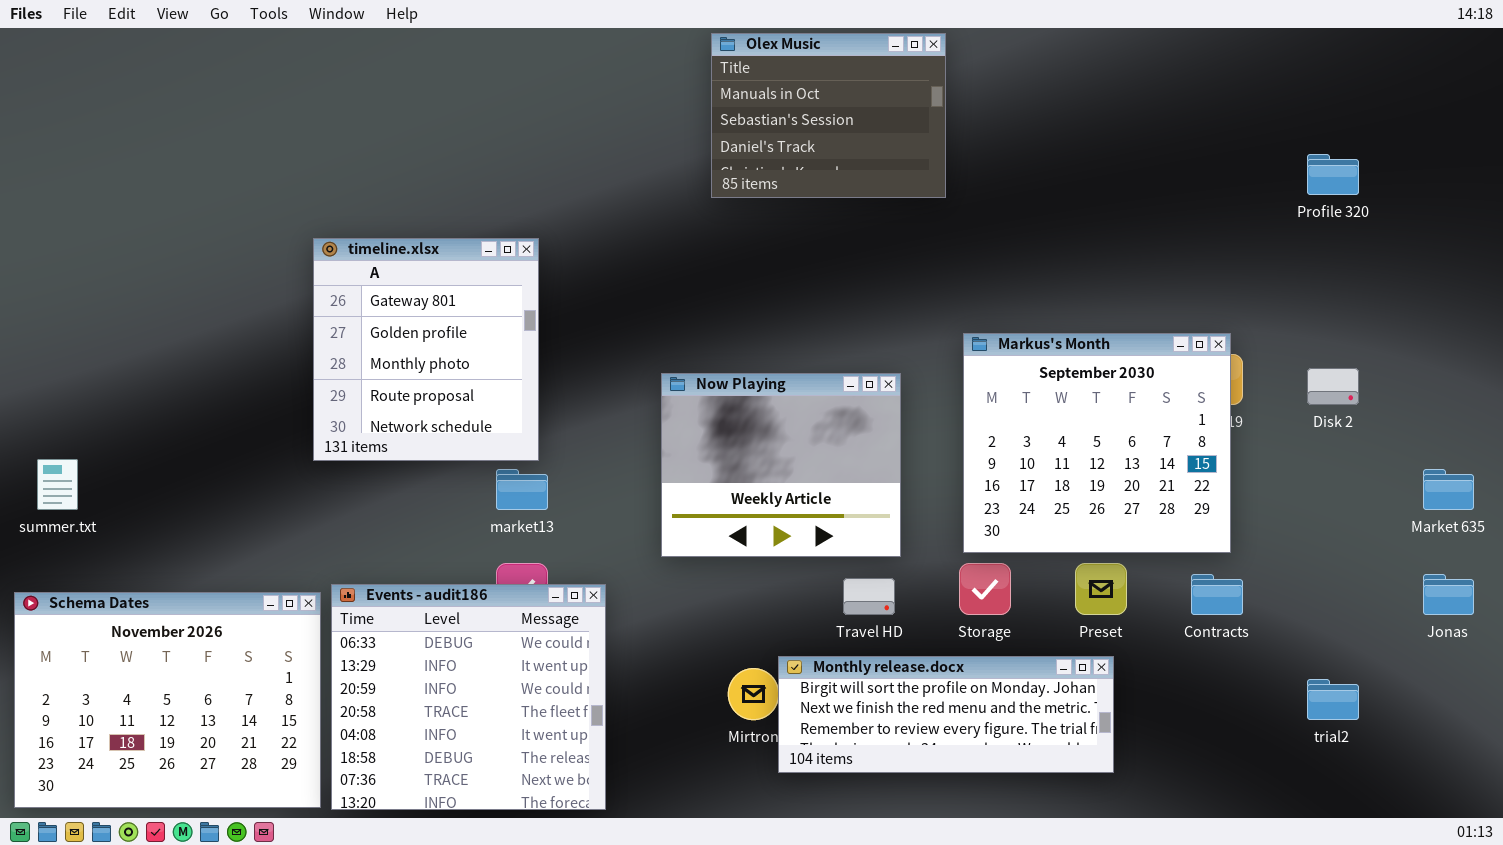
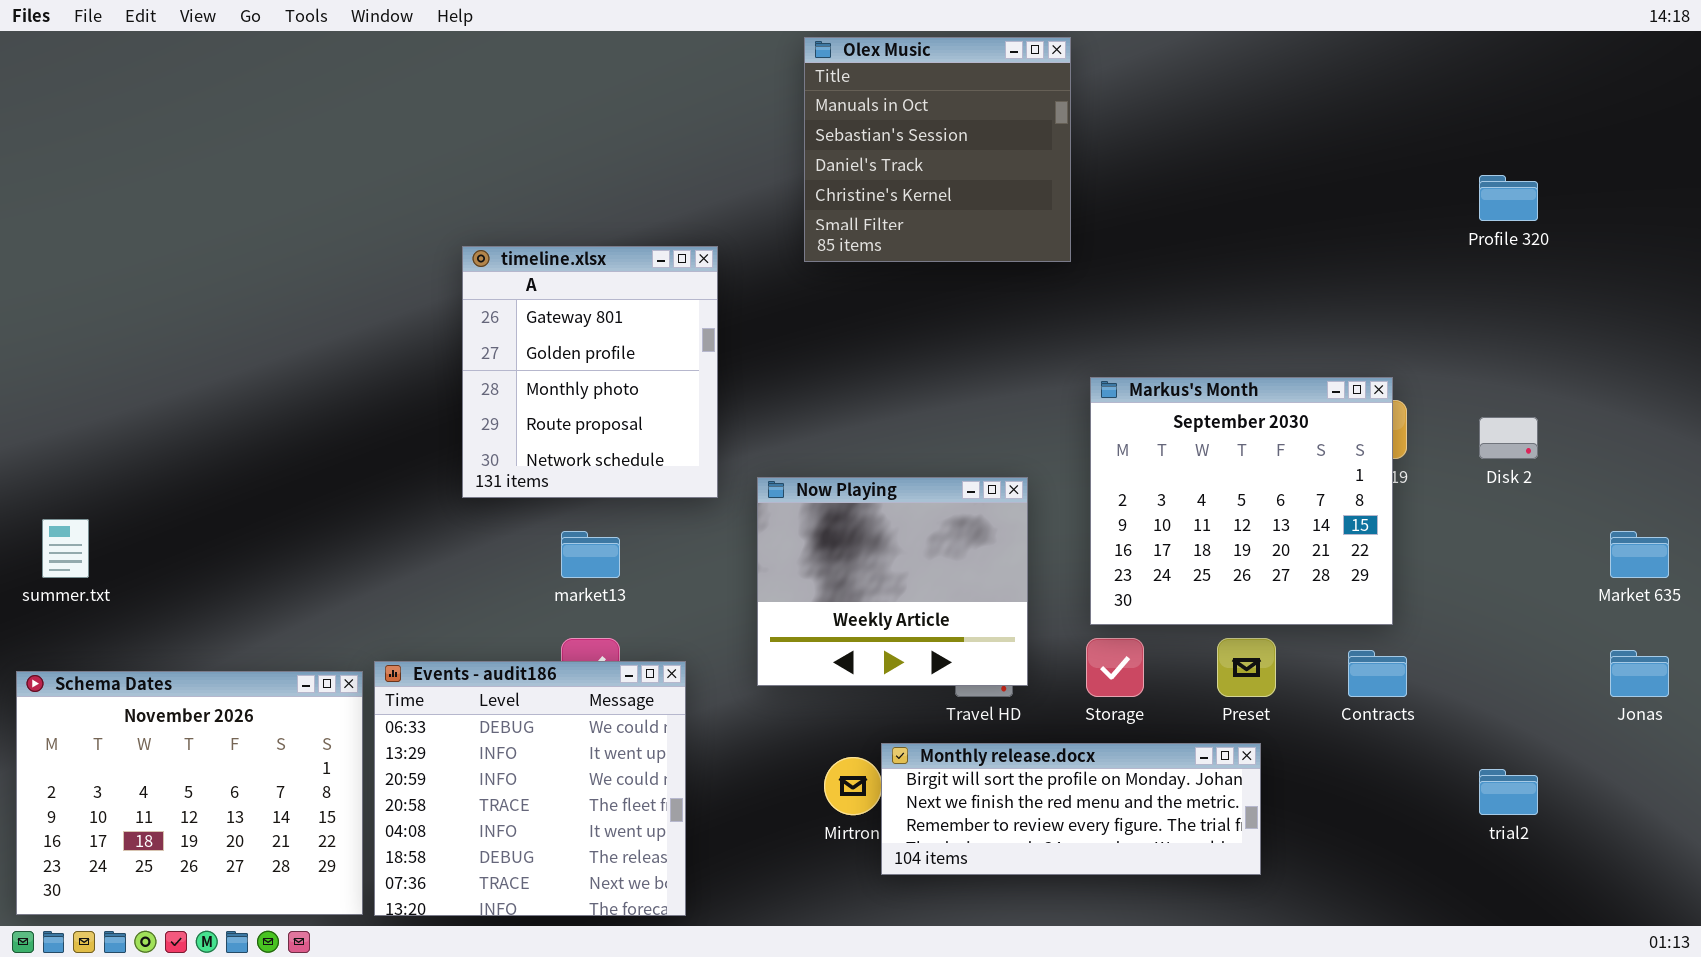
Olex Music: [711,33,946,198] -> [804,37,1071,262], resized
timeline.xlsx: [313,238,539,461] -> [462,246,718,498], moved
Now Playing: [661,373,901,557] -> [757,477,1028,686], moved

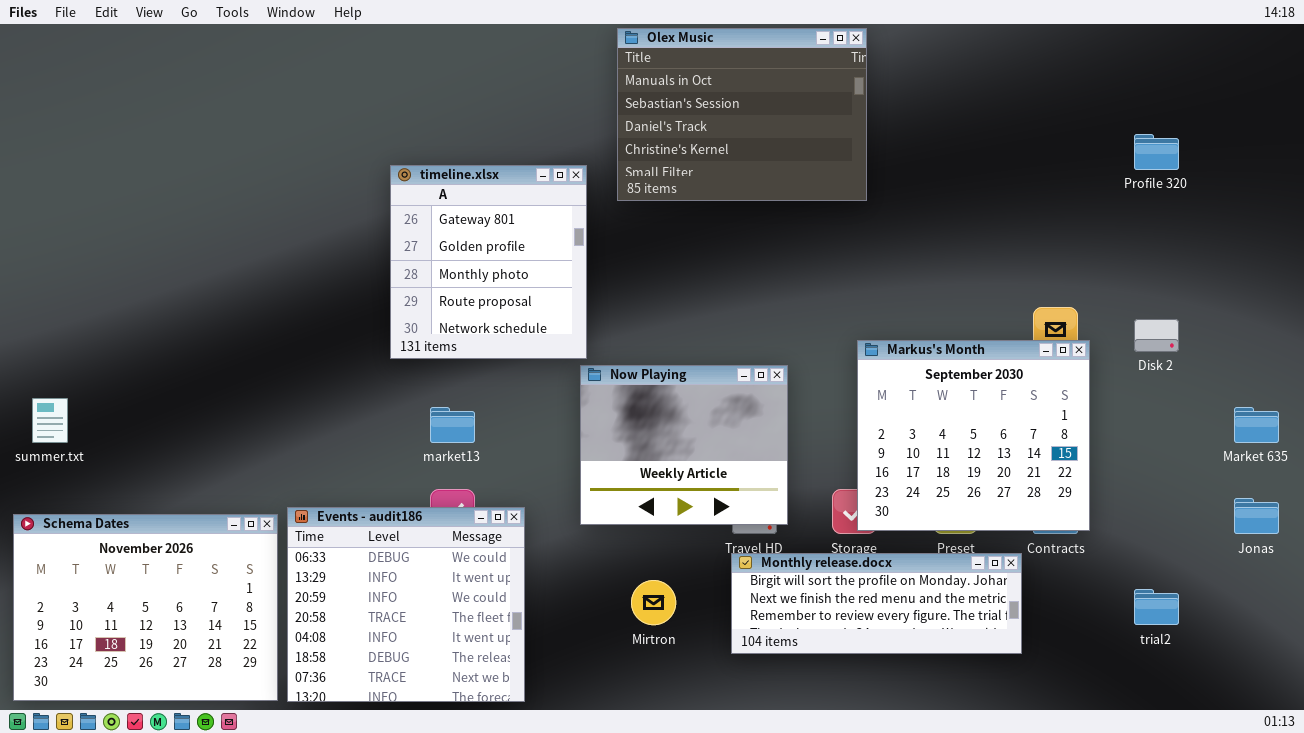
Olex Music: [804,37,1071,262] -> [617,28,867,201], resized
timeline.xlsx: [462,246,718,498] -> [390,165,587,359], moved
Markus's Month: [1090,377,1393,625] -> [857,340,1090,531], moved
Monthly release.docx: [881,743,1261,875] -> [731,553,1022,654], moved

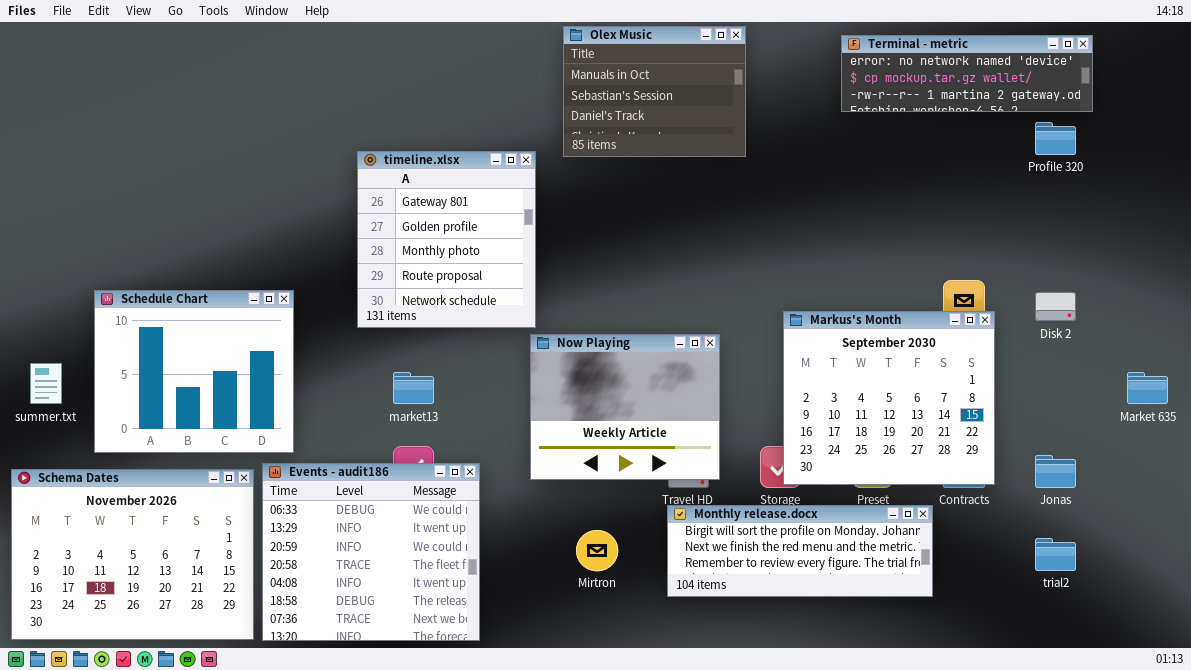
Olex Music: [617,28,867,201] -> [563,26,746,157], resized
Terminal - metric: none -> [841,35,1093,112], opened
Schedule Chart: none -> [94,290,294,453], opened
Jonas: [1234,498,1279,534] -> [1035,455,1076,488], moved

